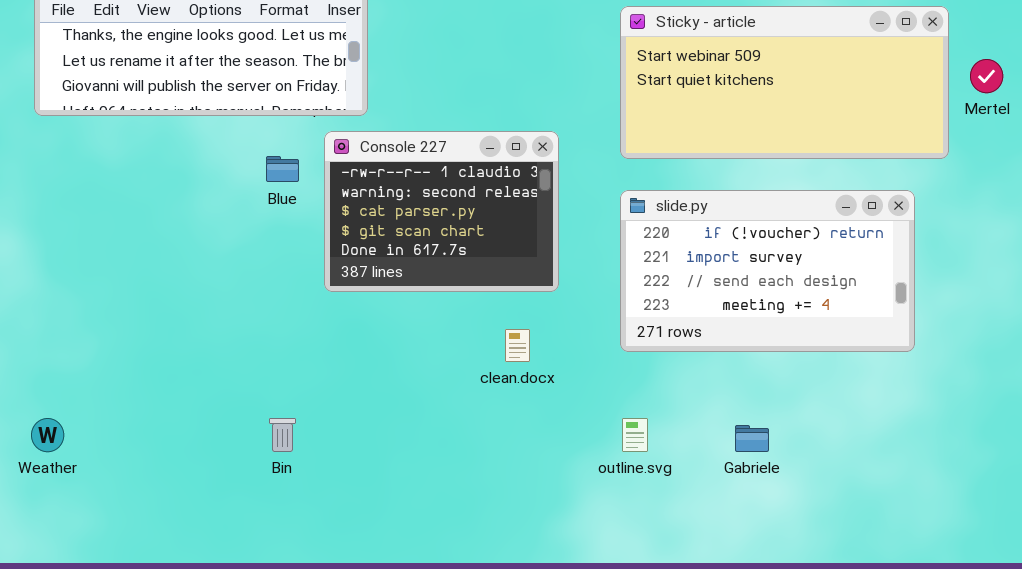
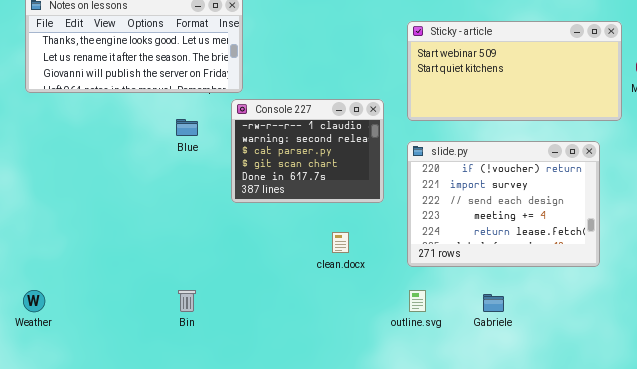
Console 227: [324,131,559,292] -> [231,99,384,203], moved
slide.py: [620,190,915,352] -> [407,141,600,267], resized

